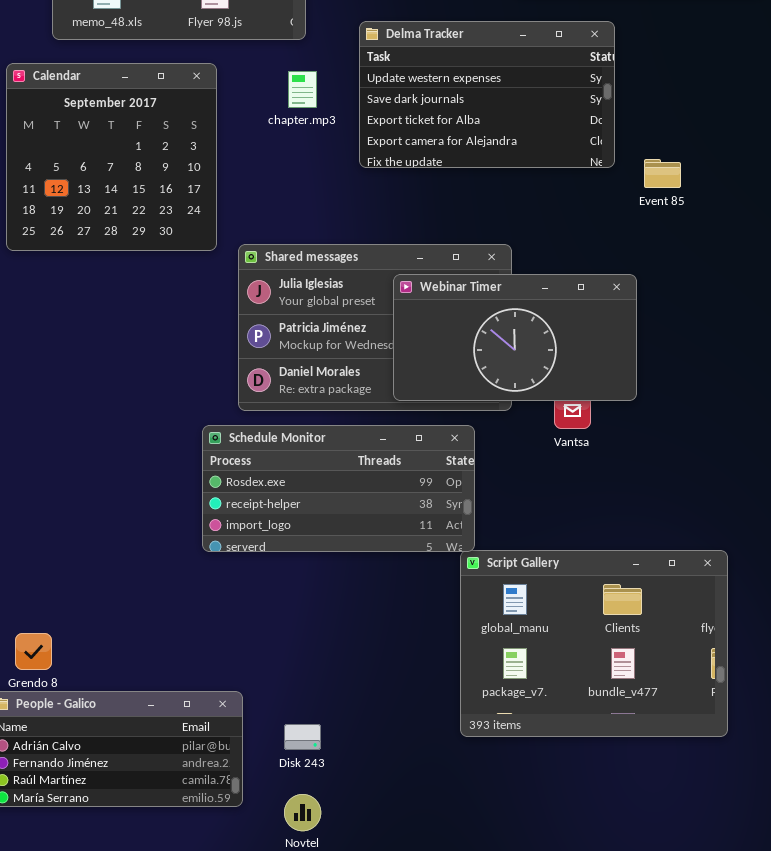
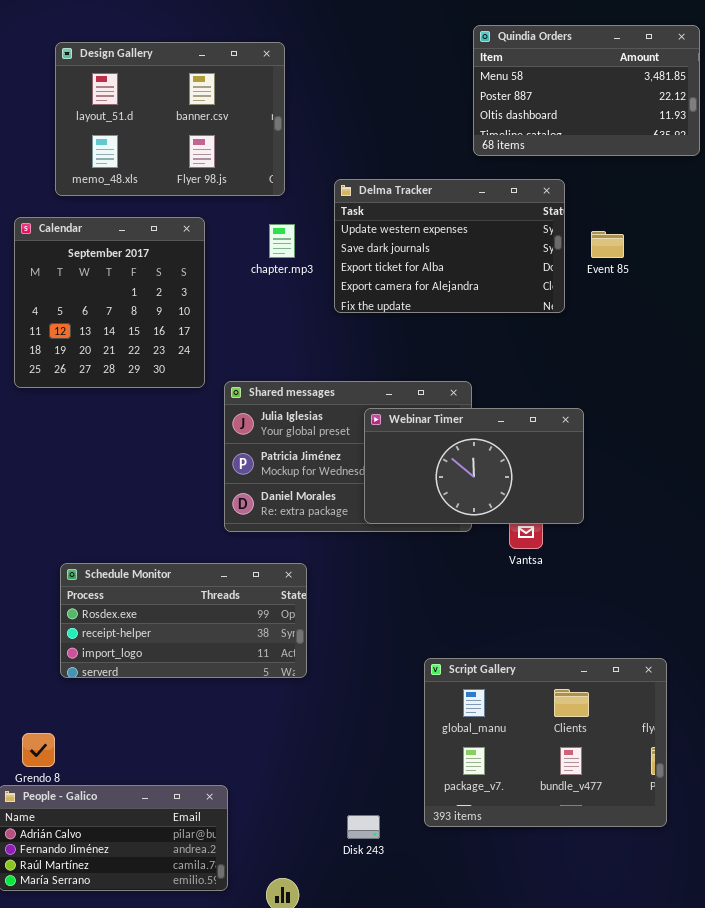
Event 85: [644,159,681,188] -> [591,231,624,258], moved
Schedule Monitor: [202,425,475,552] -> [60,563,307,678], moved
Disk 243: [284,724,321,750] -> [347,815,380,839], moved

